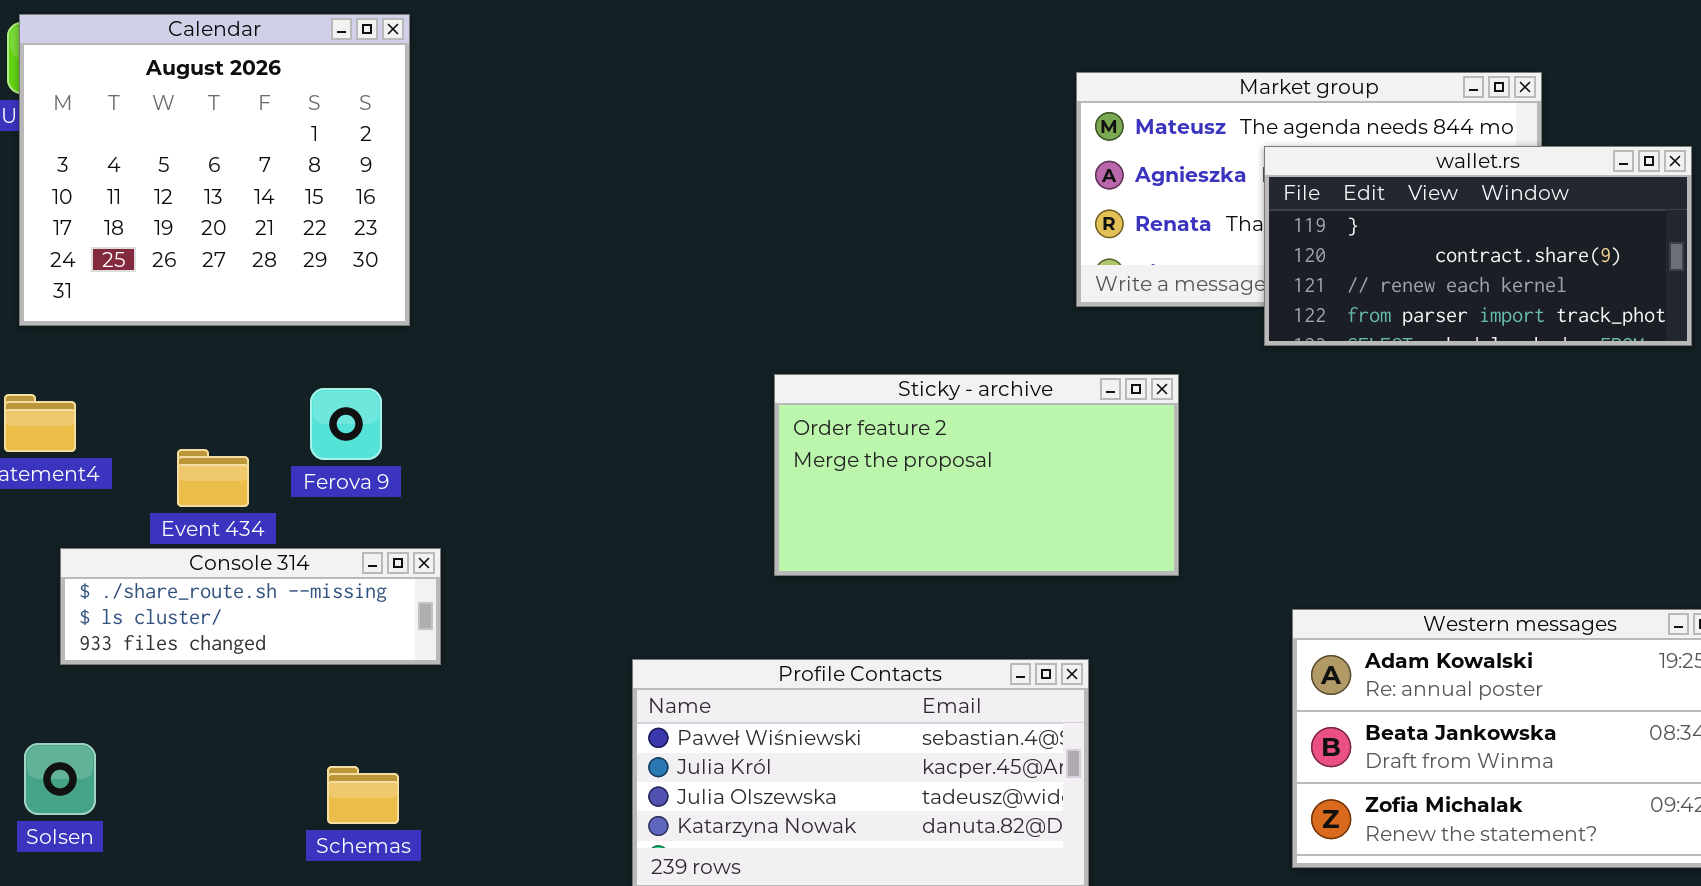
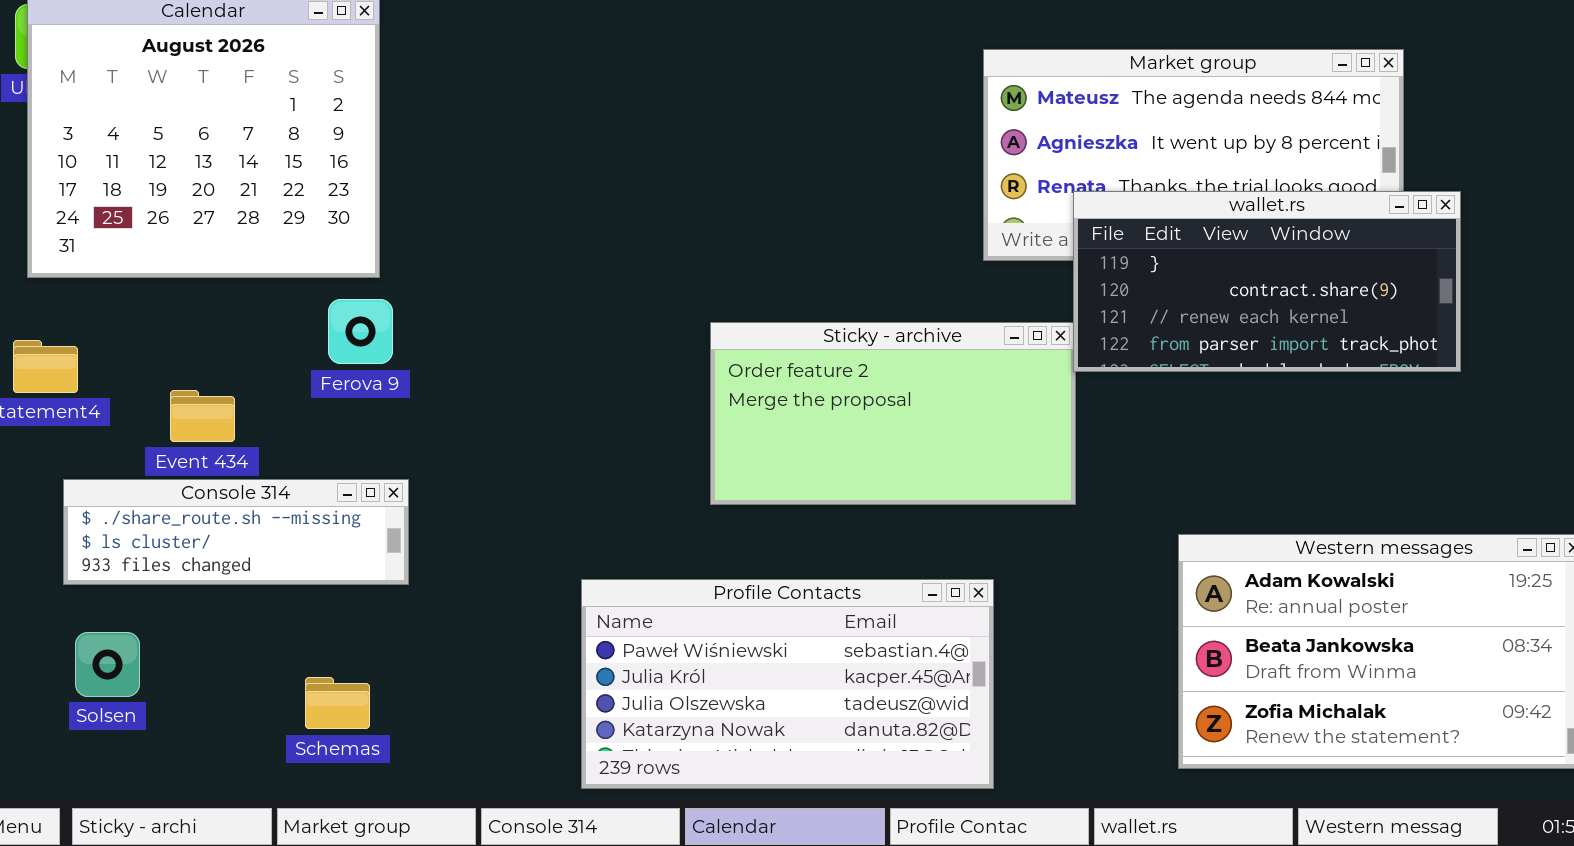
wallet.rs: [1264,146,1692,346] -> [1073,191,1461,372], moved
Ferova 9: [310,388,382,460] -> [328,299,393,364], moved
Solsen: [24,743,96,815] -> [75,632,140,697], moved

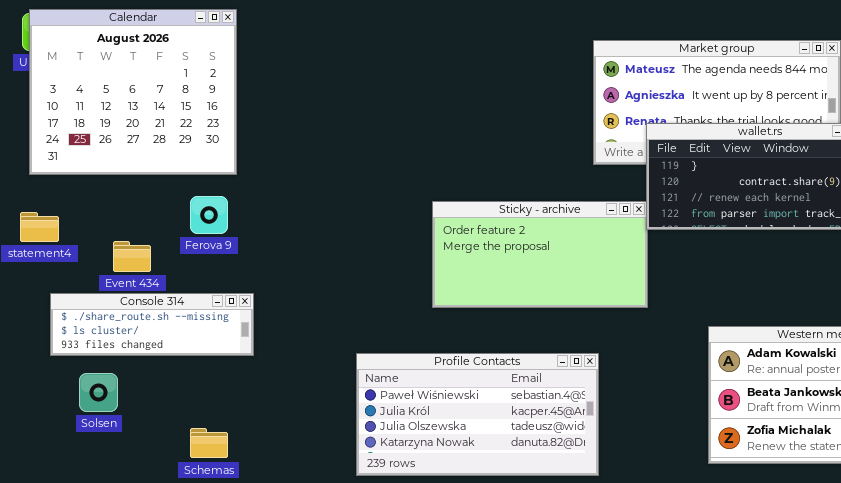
Ferova 9: [328,299,393,364] -> [190,196,228,234], moved
Solsen: [75,632,140,697] -> [79,373,118,412], moved
Schemas: [305,677,370,729] -> [190,428,228,458], moved

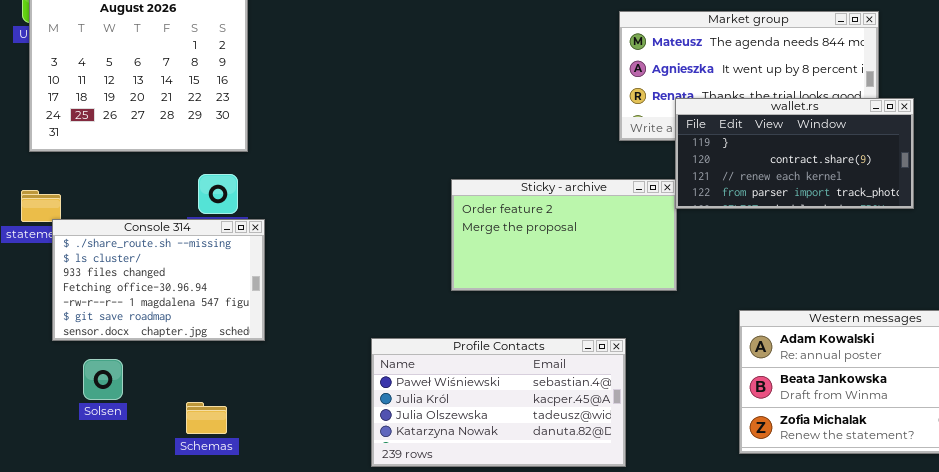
Console 314: [50,293,254,356] -> [52,219,265,341], resized
Schemas: [190,428,228,458] -> [186,402,227,434], moved

